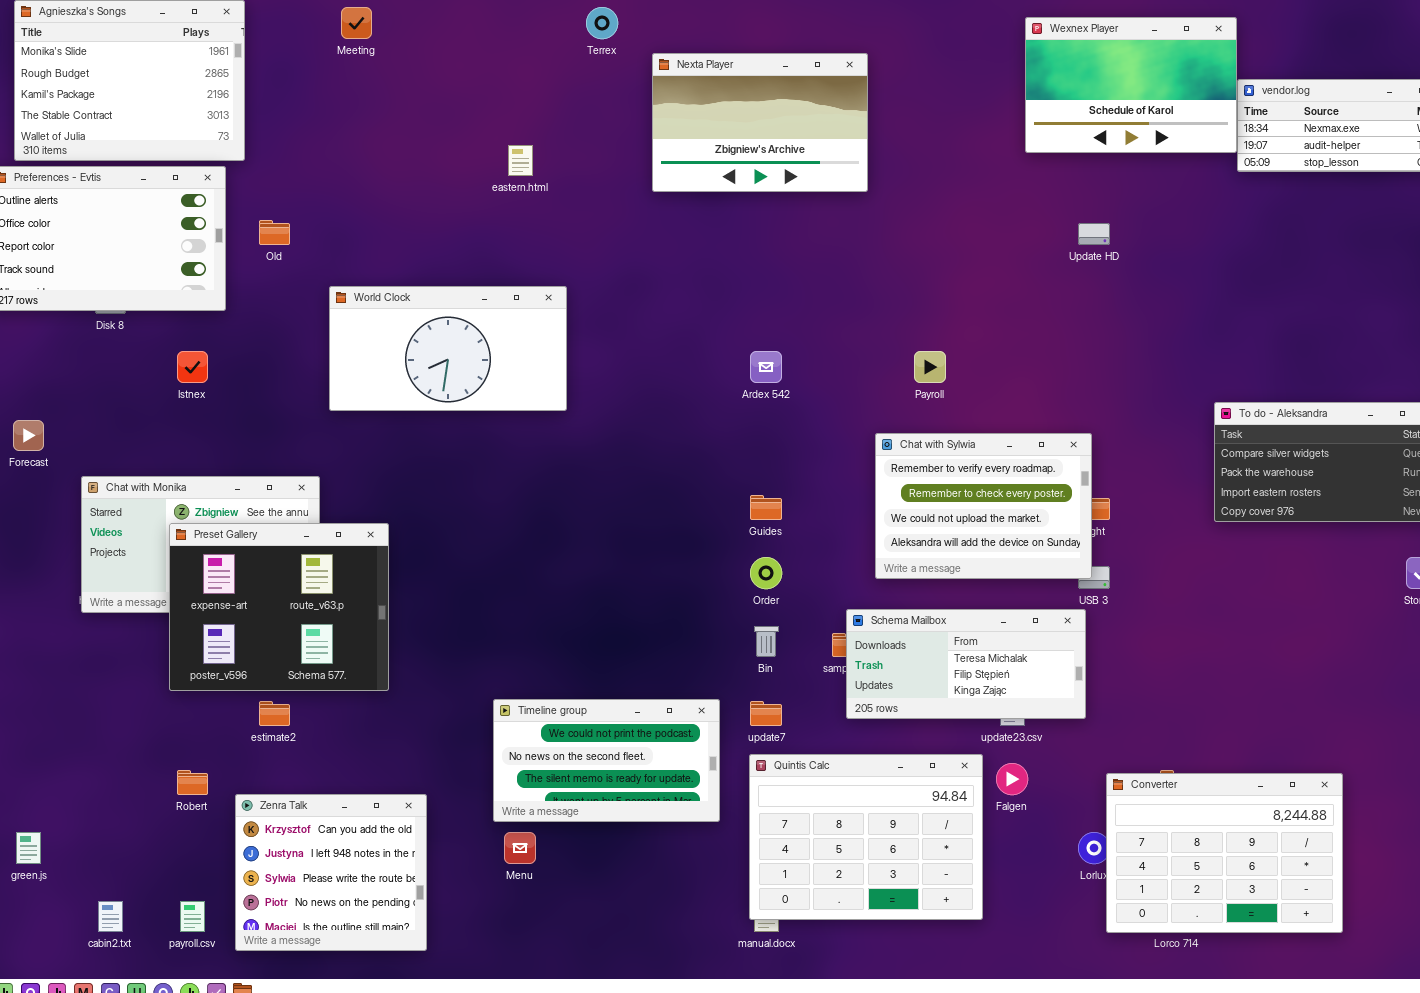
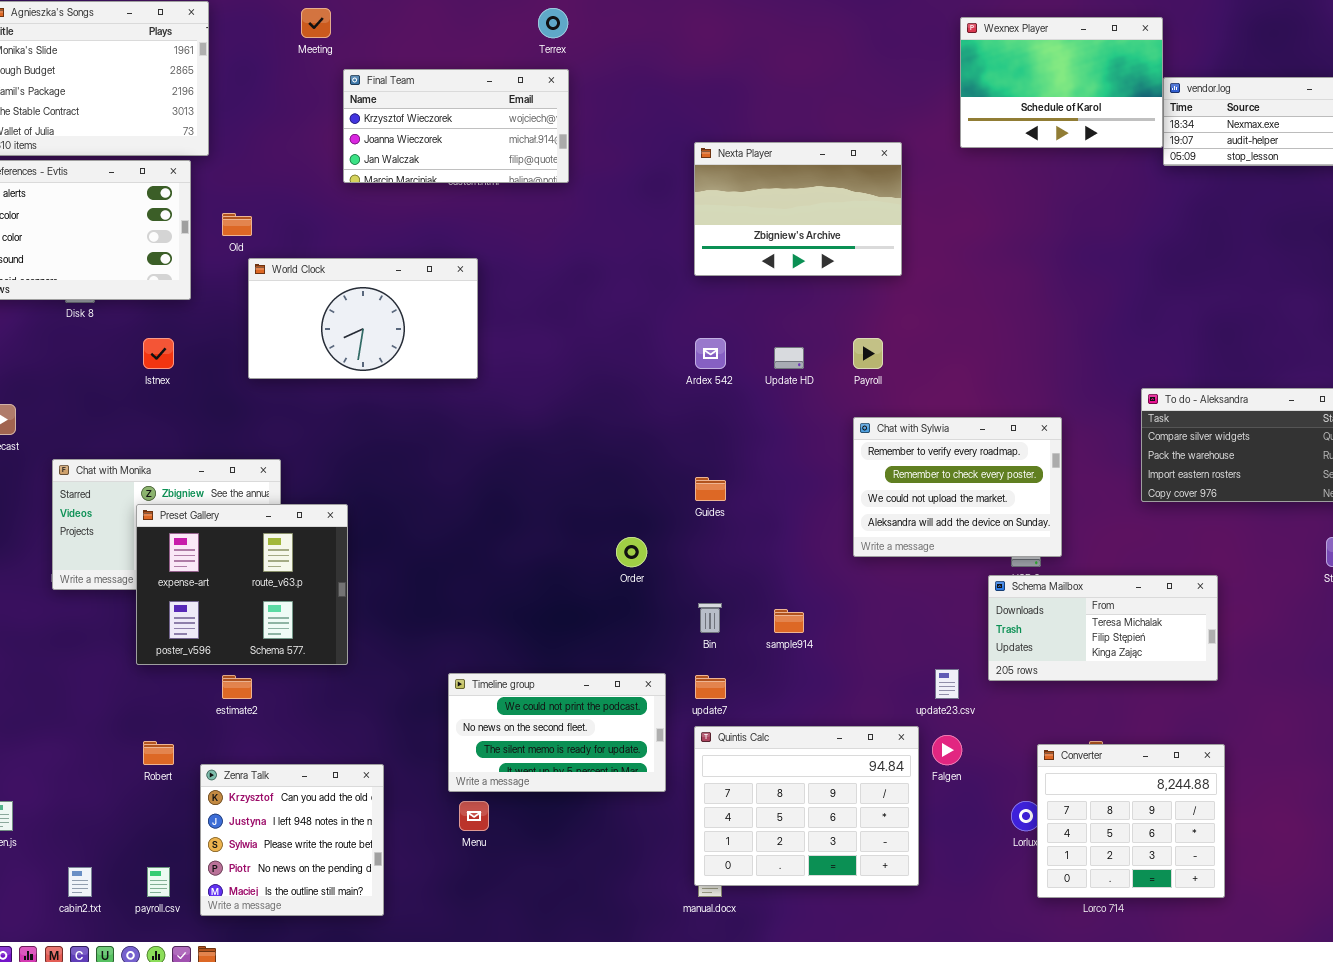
Nexta Player: [652,53,868,192] -> [694,142,902,276], moved
Final Team: none -> [343,69,569,183], opened
Update HD: [1078,223,1110,245] -> [774,347,804,369], moved
World Clock: [329,286,567,411] -> [248,258,478,379], moved
Chat with Sylwia: [875,433,1092,579] -> [853,417,1062,557], moved
Order: [750,557,782,589] -> [616,537,647,567], moved
Schema Mailbox: [846,609,1086,719] -> [988,575,1218,681], moved
Converter: [1106,773,1343,933] -> [1037,744,1225,898], resized

